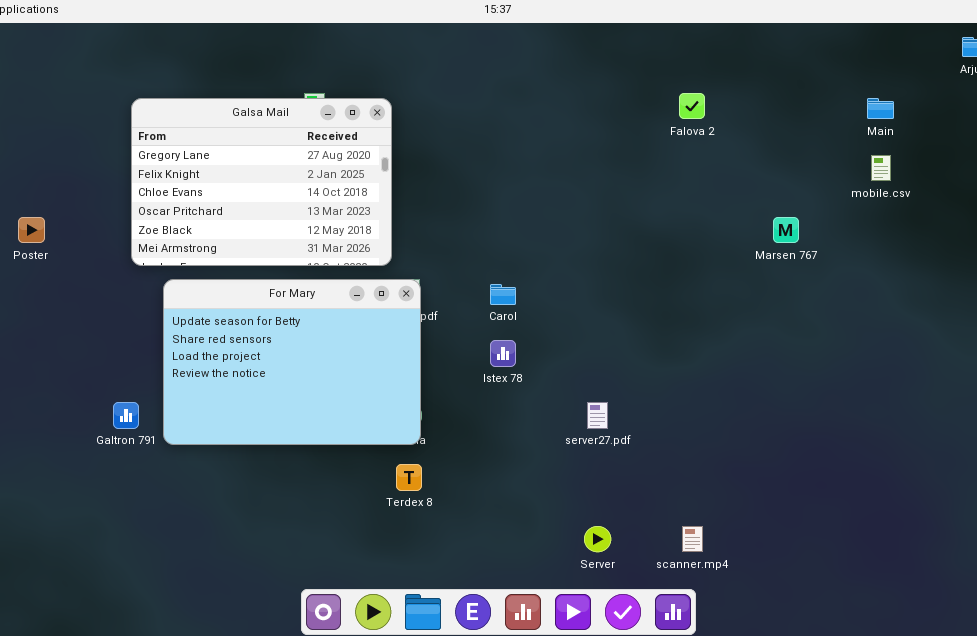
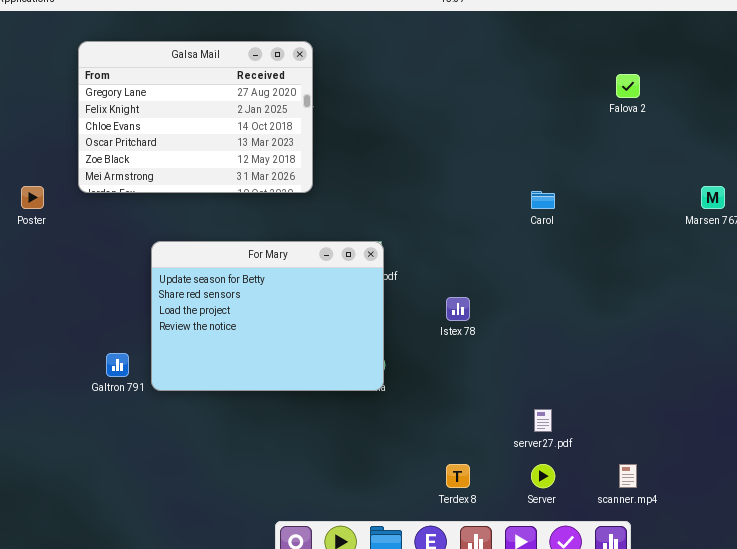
Galsa Mail: [131,98,392,266] -> [78,41,313,193], moved
Carol: [490,284,516,305] -> [531,191,555,209], moved
server27.pdf: [587,402,608,429] -> [534,409,552,432], moved
Terdex 8: [396,464,422,491] -> [446,464,470,488], moved

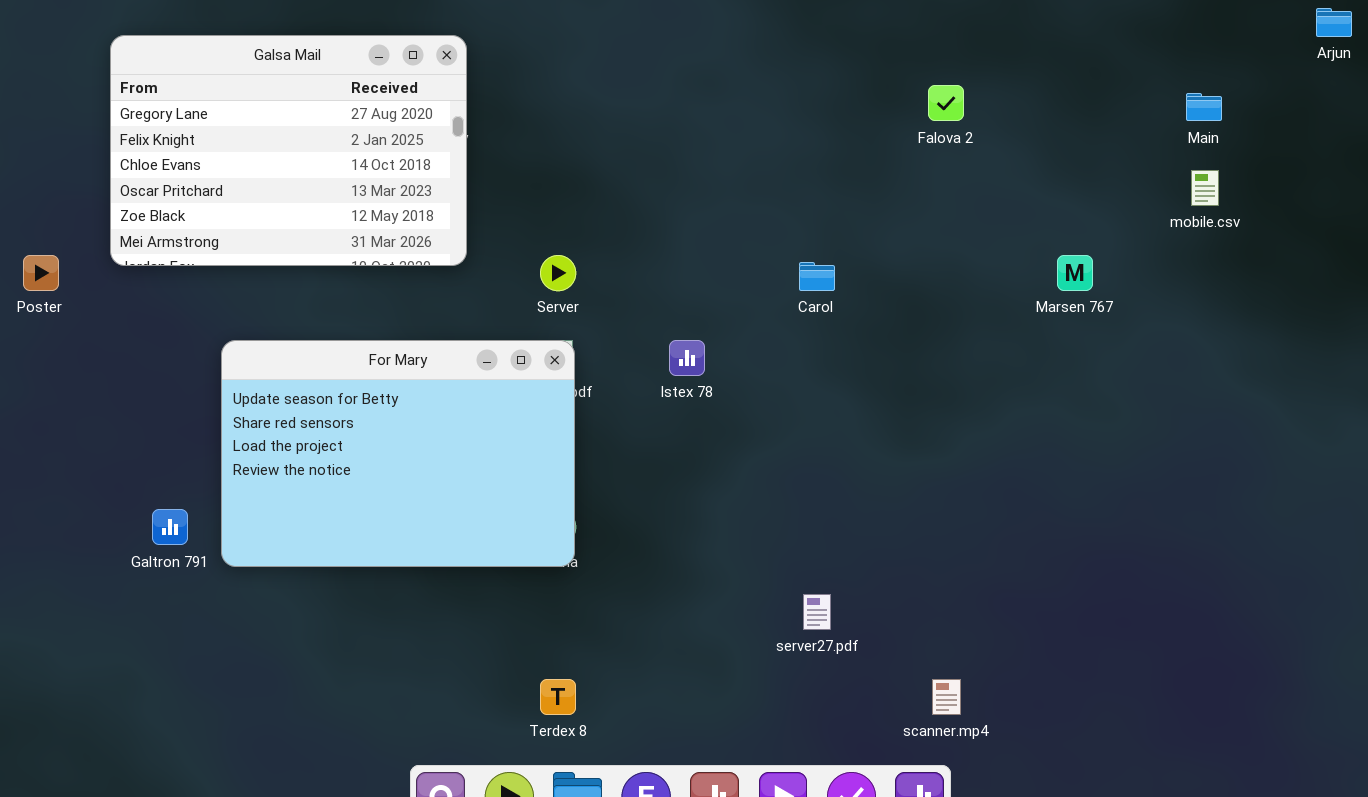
Istex 78: [446,297,470,321] -> [669,340,705,376], moved
Terdex 8: [446,464,470,488] -> [540,679,576,715], moved
Server: [531,464,555,488] -> [540,255,576,291], moved

